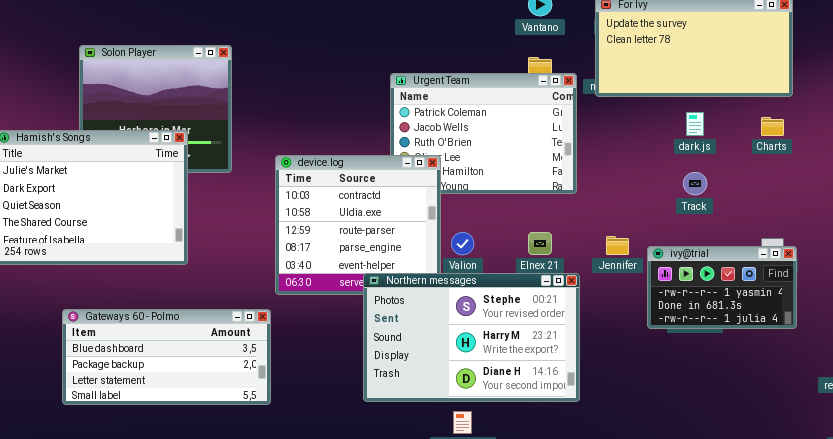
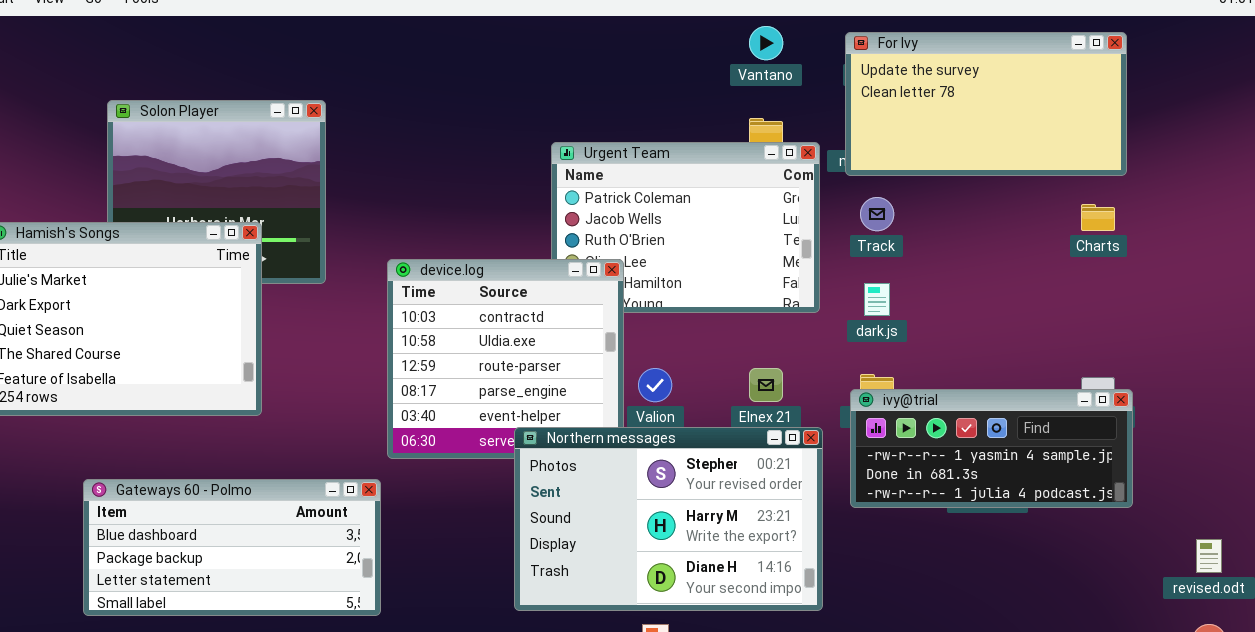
dark.js: [686,112,704,136] -> [864,283,890,316], moved
Track: [683,172,707,195] -> [860,197,894,231], moved
ivy@trial: [647,246,797,329] -> [850,389,1133,508], resized

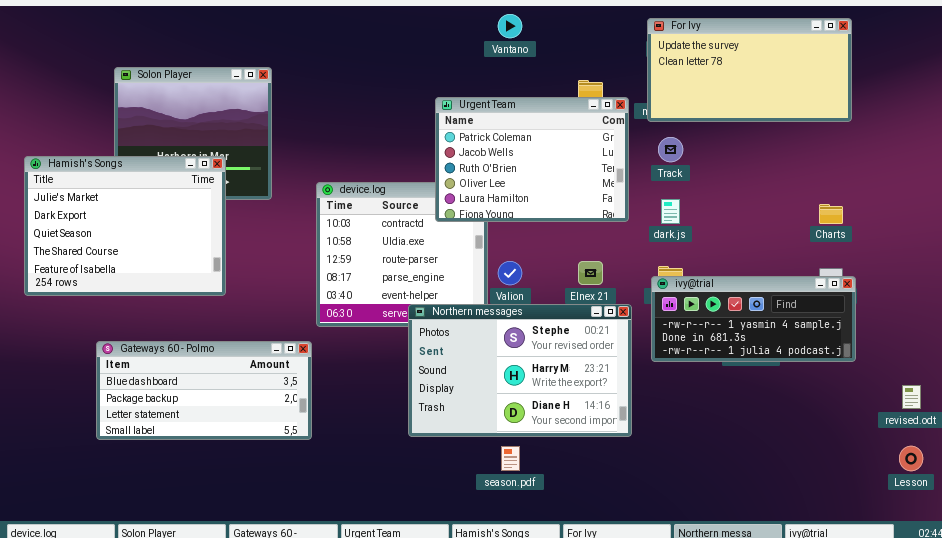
Vantano: [749,26,783,60] -> [498,14,522,38], moved
Urgent Team: [551,142,820,313] -> [435,97,629,222], raised
Charts: [1081,204,1115,231] -> [819,204,843,224], moved

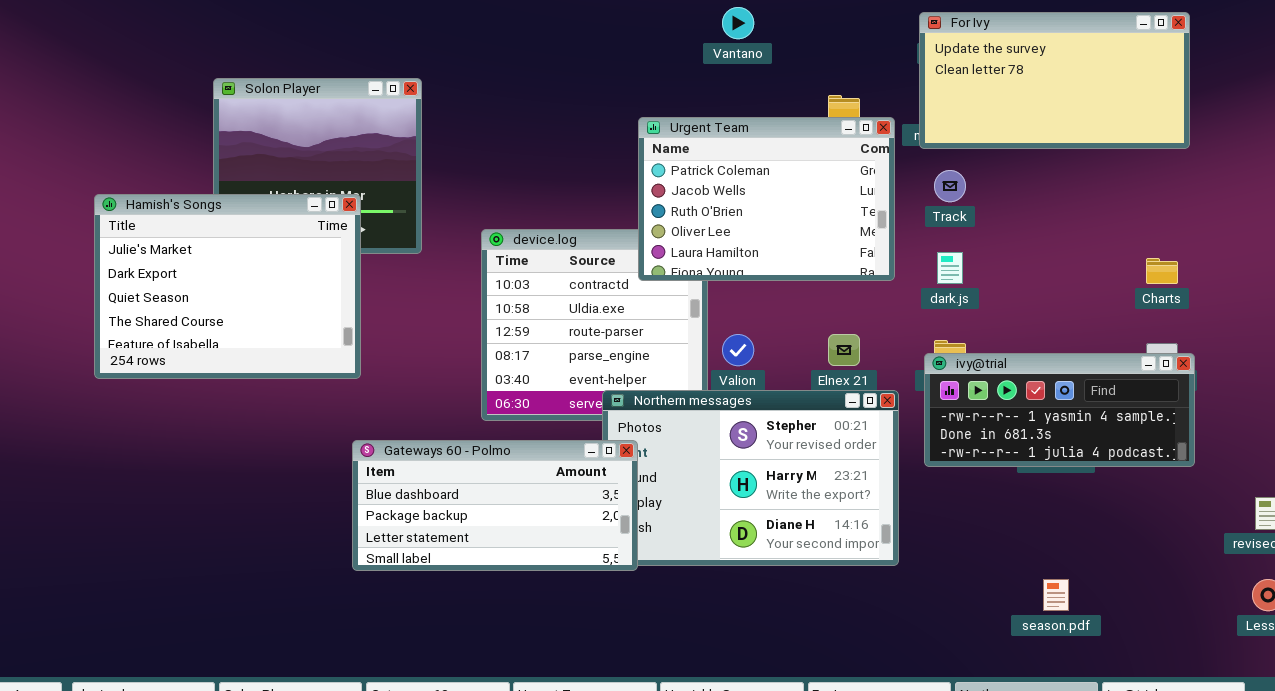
Gateways 60 - Polmo: [96,341,312,440] -> [352,440,638,571], moved
season.pdf: [501,446,520,471] -> [1043,579,1069,611], moved

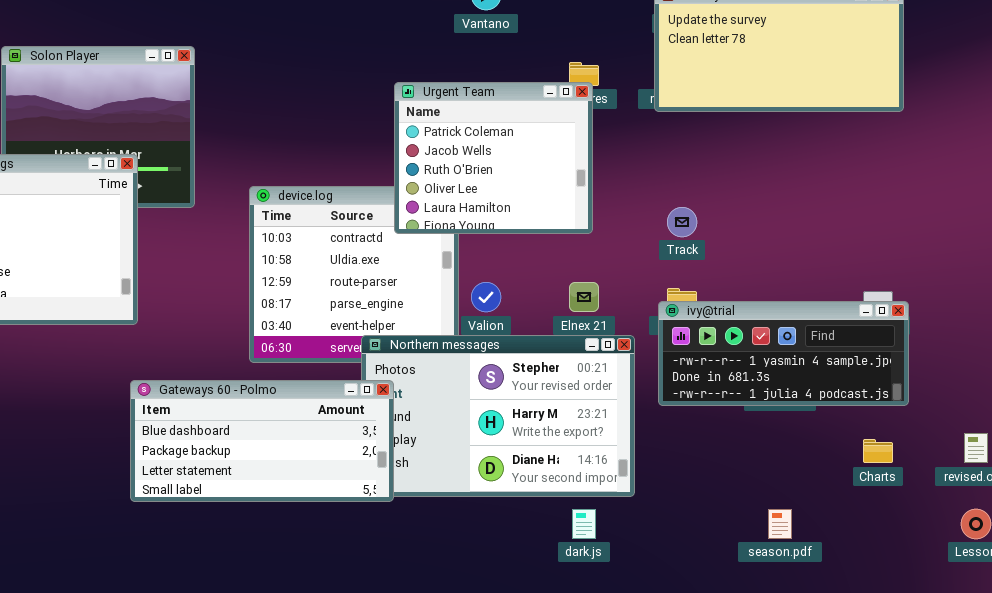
Urgent Team: [638,117,895,281] -> [394,82,593,234], resized
Track: [934,170,966,202] -> [667,207,697,237], moved
dark.js: [937,252,963,284] -> [572,509,596,539], moved
Charts: [1146,258,1178,284] -> [863,439,893,463], moved

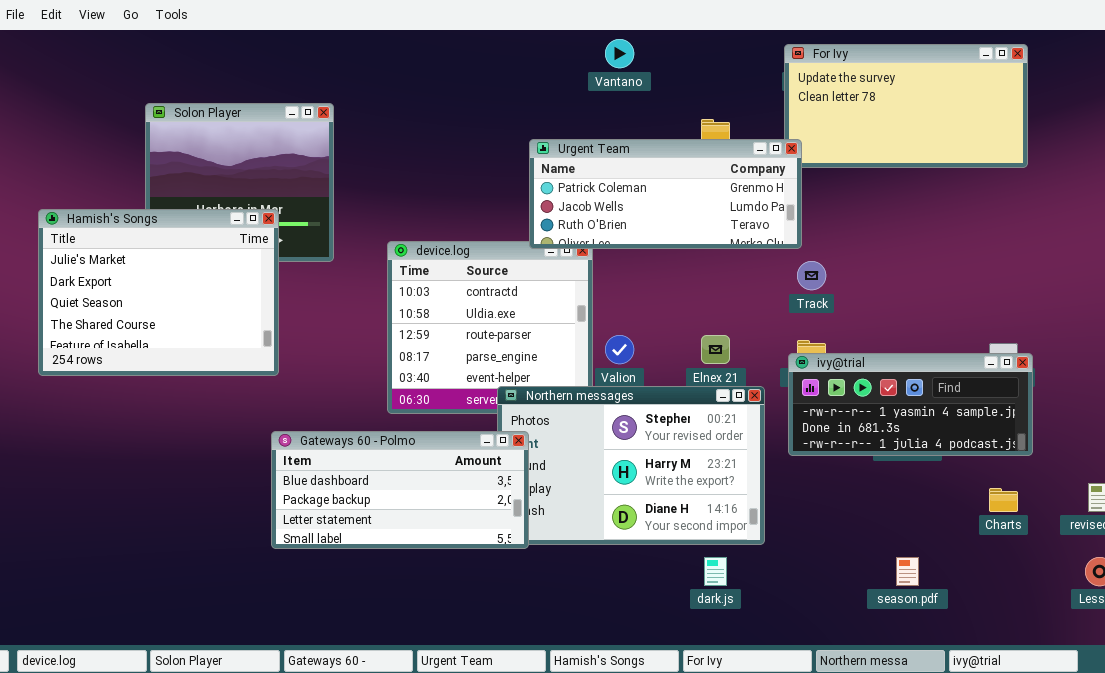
Urgent Team: [394,82,593,234] -> [529,139,802,249], resized

